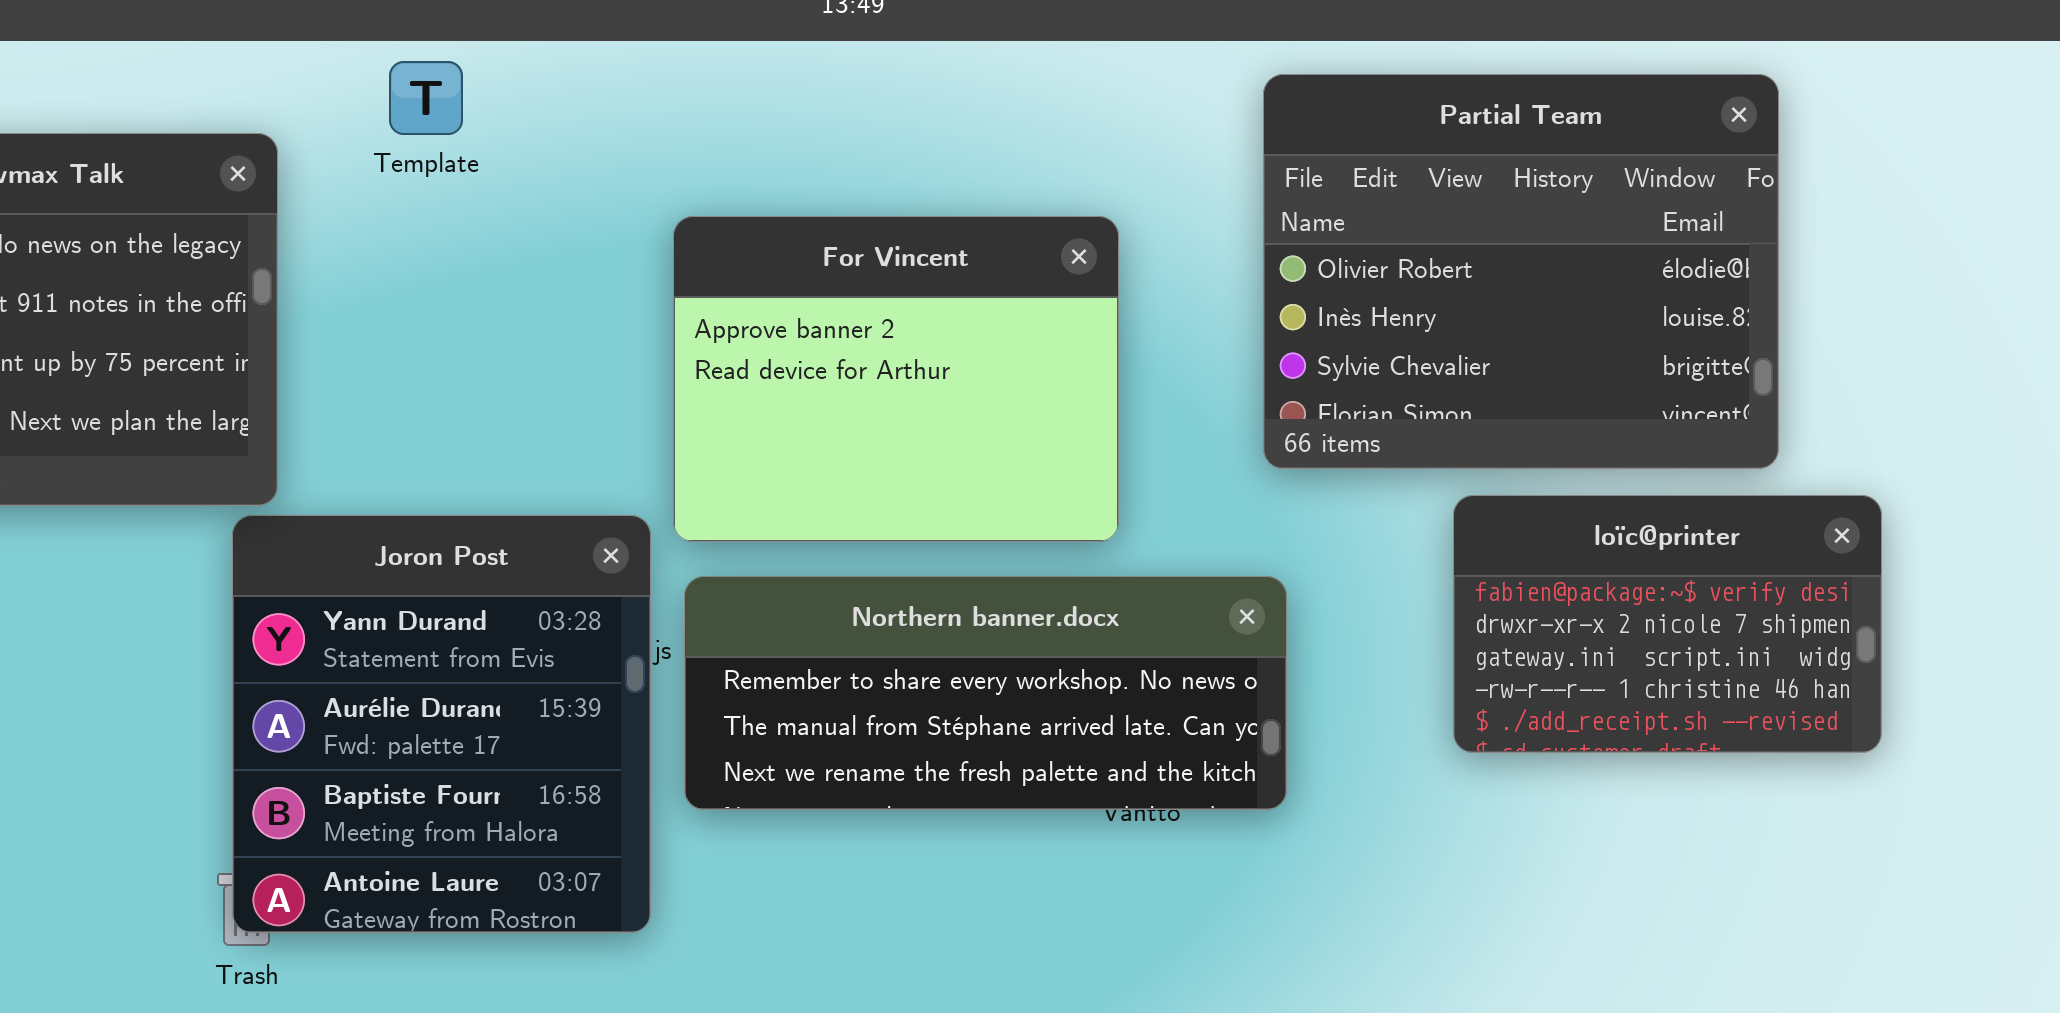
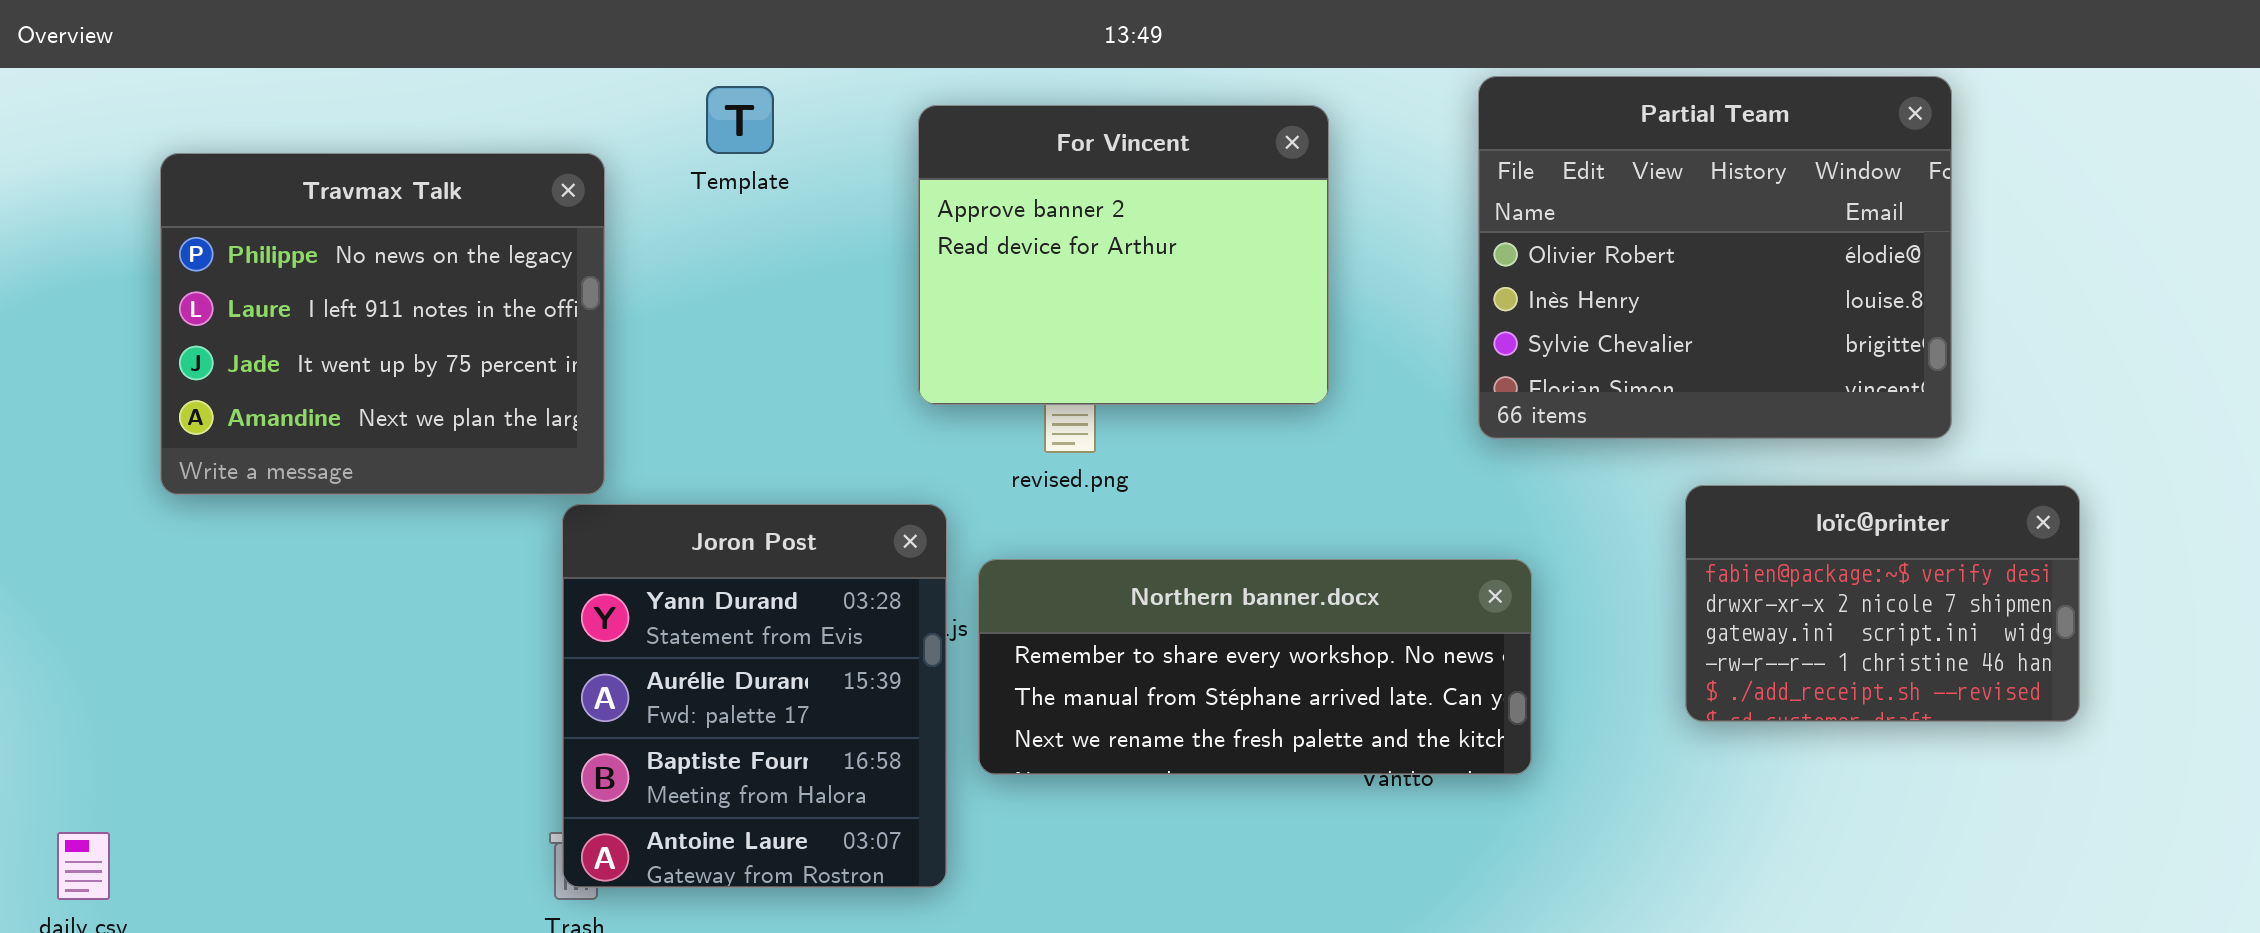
Partial Team: [1263,74,1779,469] -> [1478,76,1952,439], moved
For Vincent: [673,216,1119,542] -> [918,105,1329,405], moved

